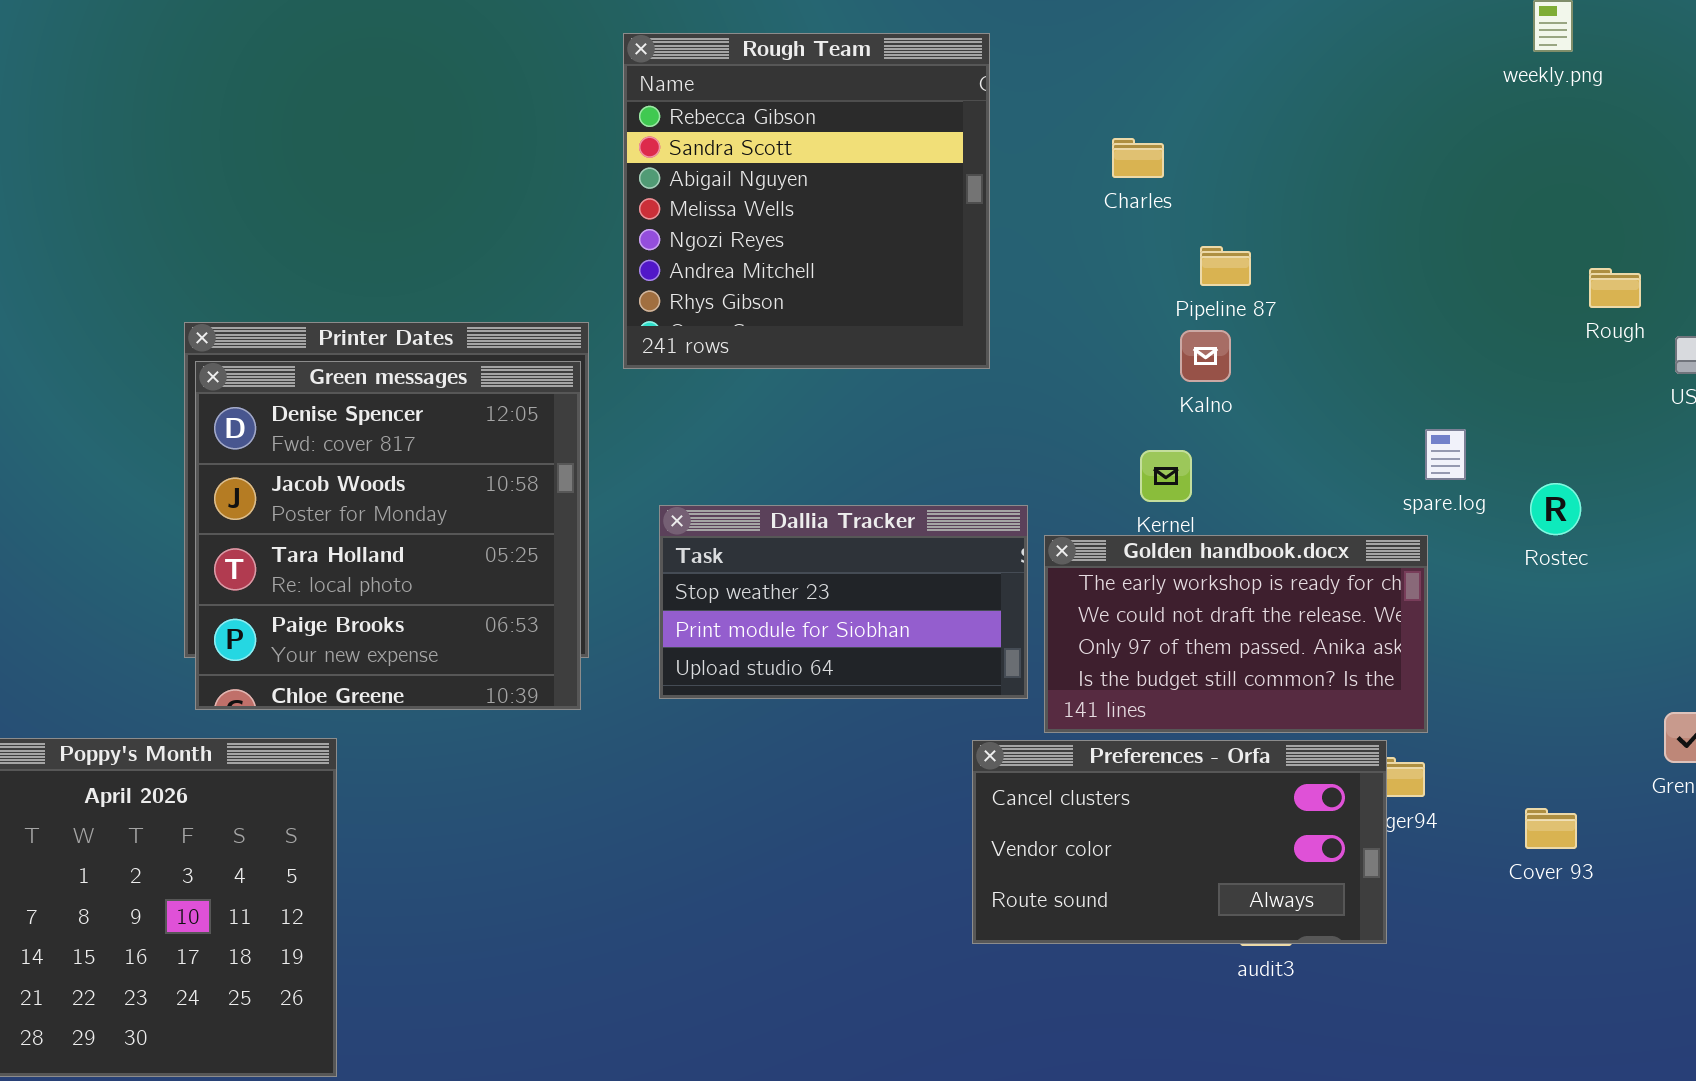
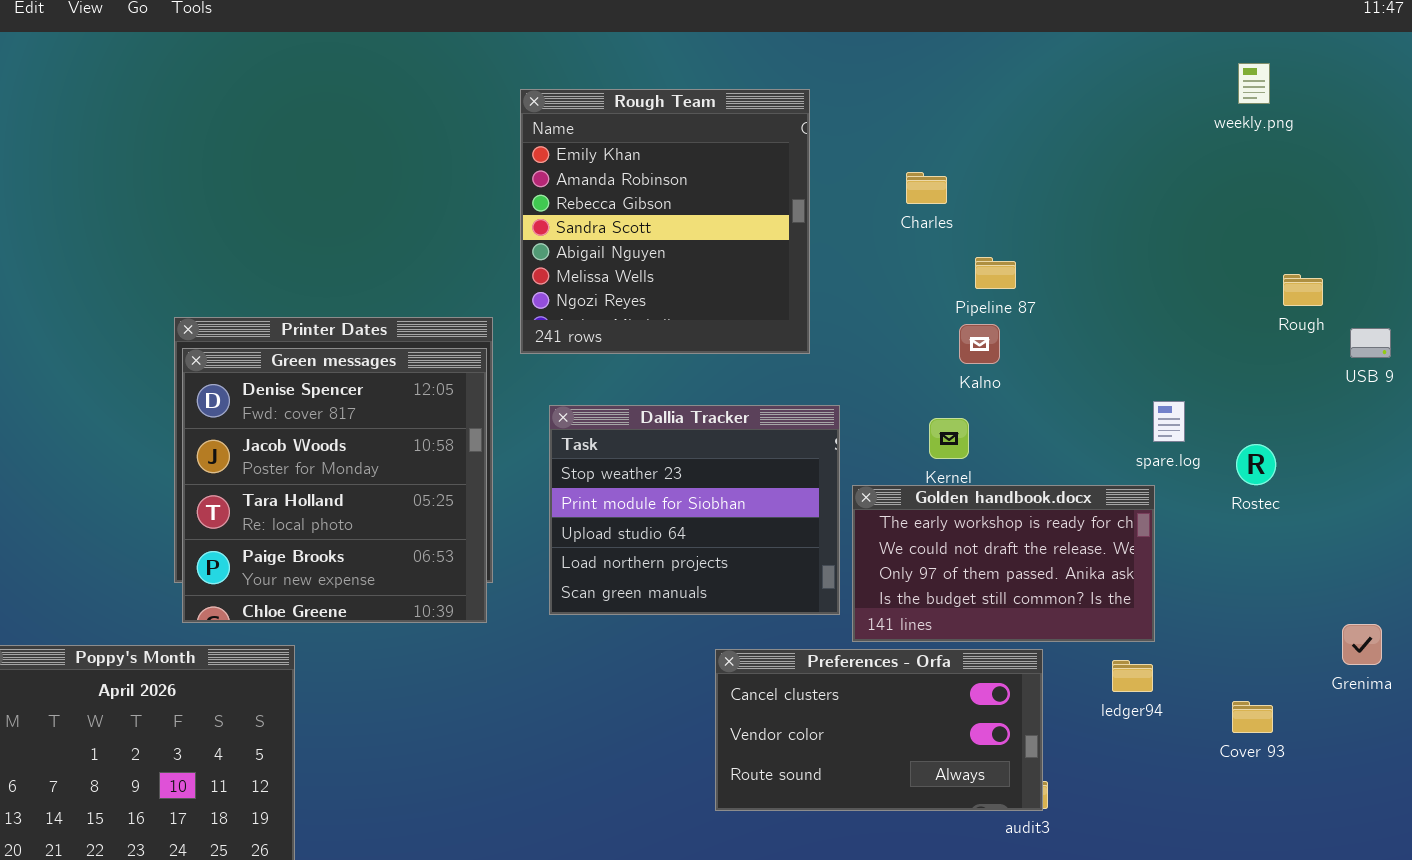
Rough Team: [623,33,990,369] -> [520,89,810,354], scrolled up 2 rows
Dallia Tracker: [659,505,1028,699] -> [549,405,840,615], resized
Preferences - Orfa: [972,740,1387,944] -> [715,649,1043,811], moved

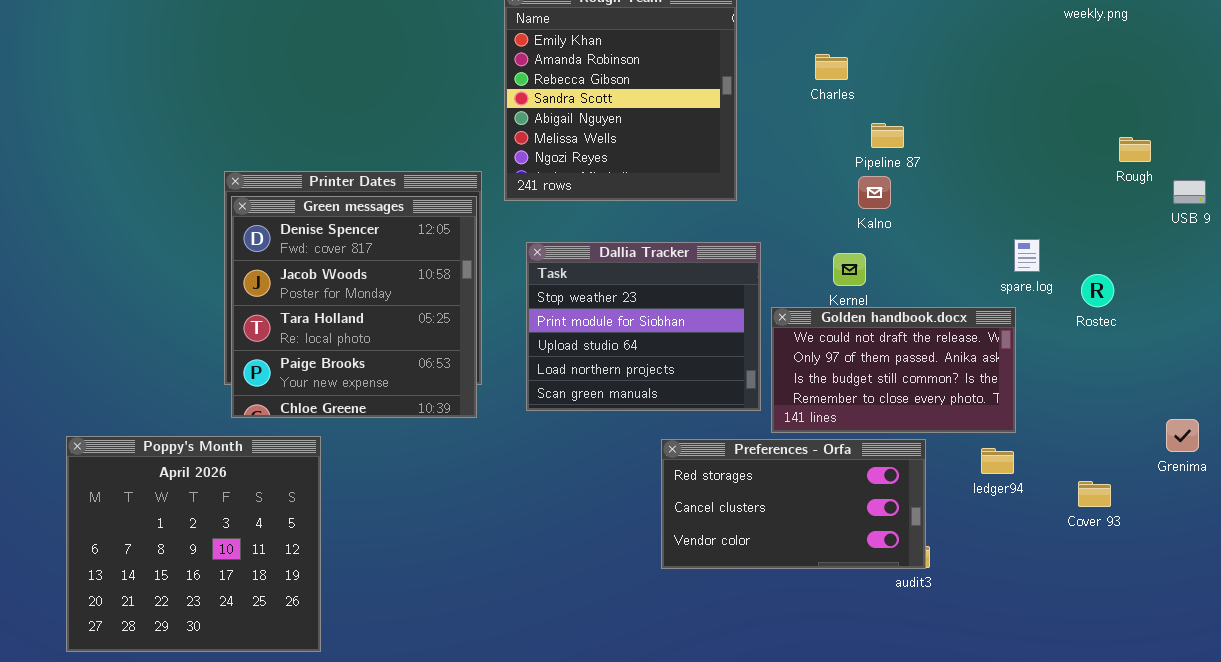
Golden handbook.docx: [852,485,1155,642] -> [771,307,1016,433], scrolled down 1 row
Preferences - Orfa: [715,649,1043,811] -> [661,439,926,569], scrolled up 1 row

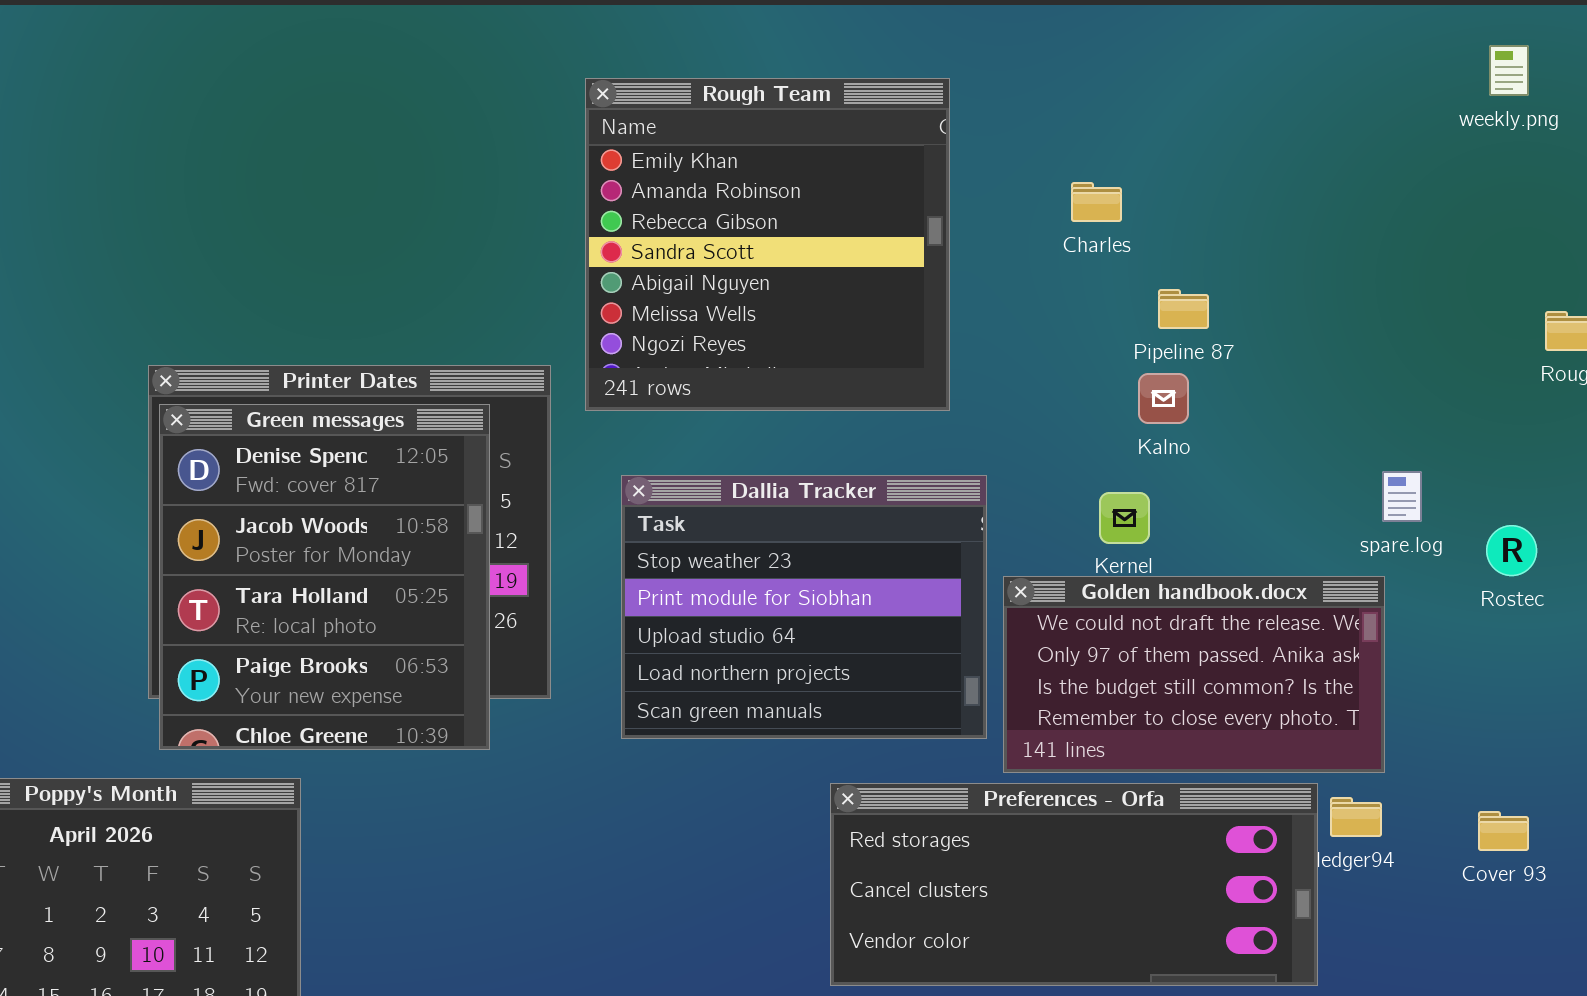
Green messages: [231,196,477,418] -> [159,404,490,750], resized
Preferences - Orfa: [661,439,926,569] -> [830,783,1318,986], resized
Cover 93: [1078,481,1111,507] -> [1478,811,1529,851], moved

